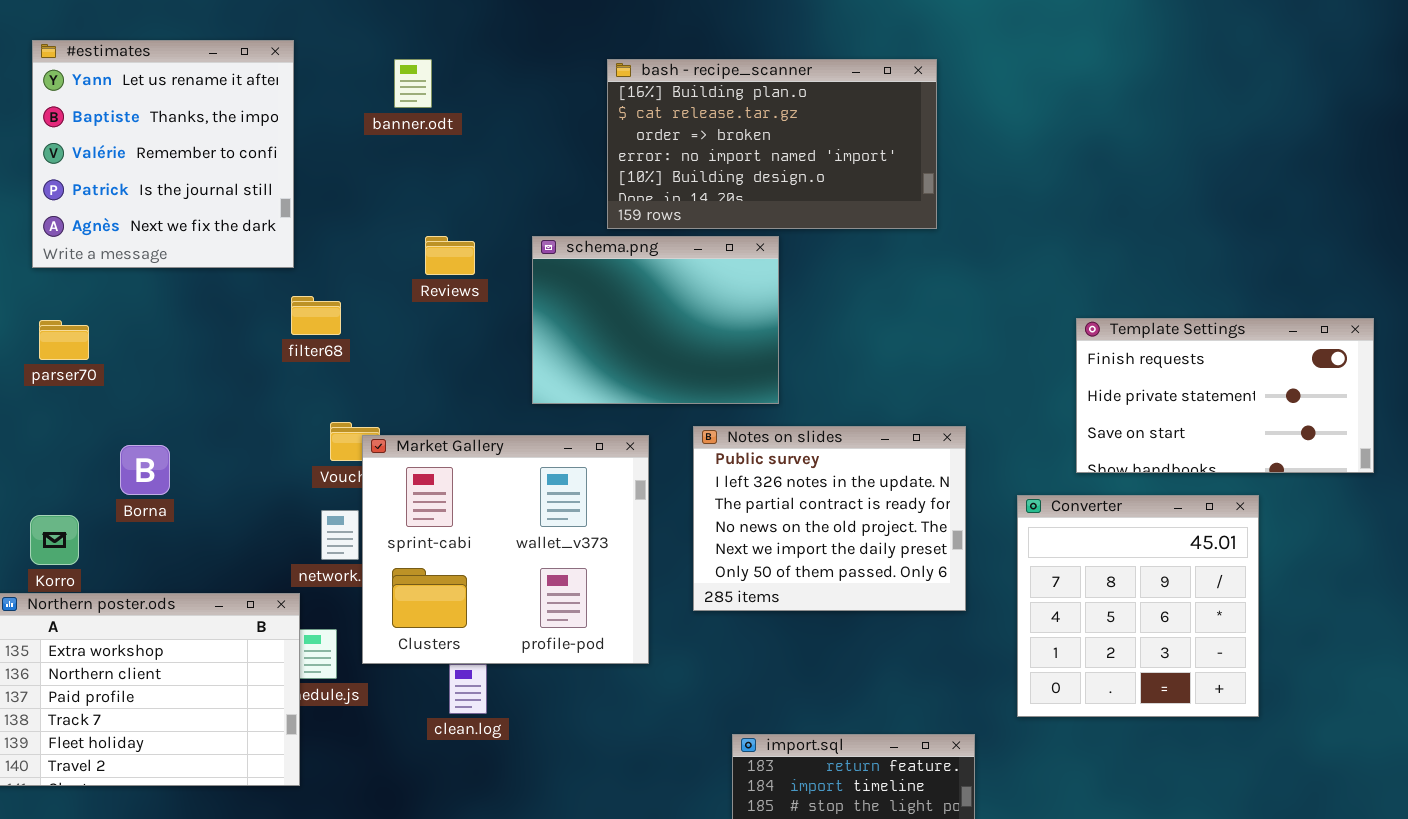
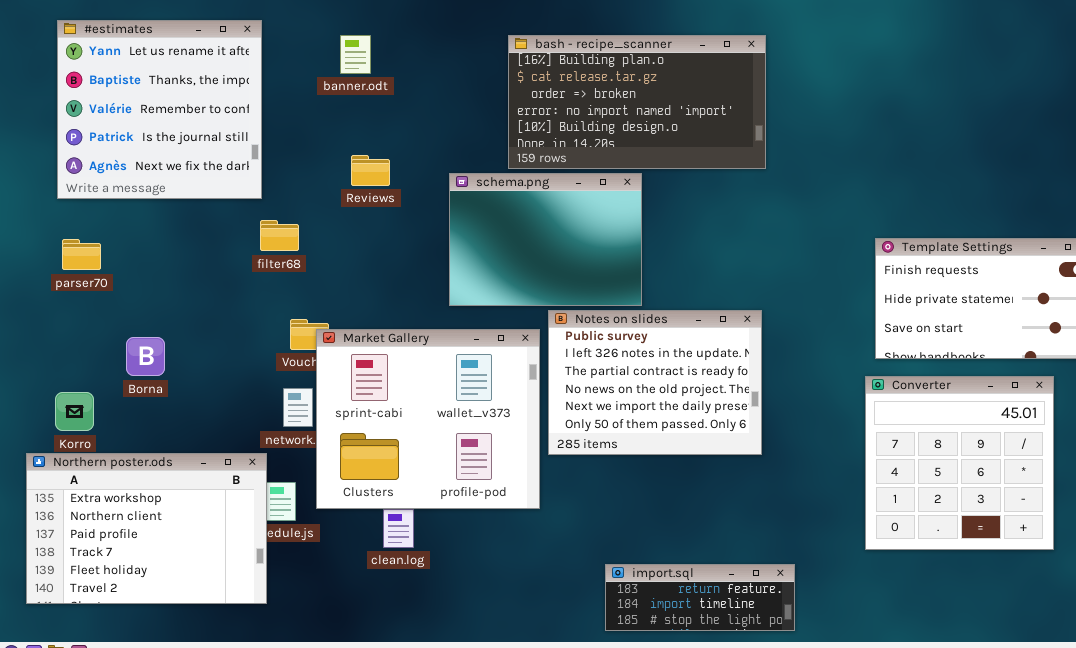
Reviews: [425,236,475,275] -> [351,155,390,186], moved
Notes on slides: [693,426,966,611] -> [548,310,762,455], moved
Converter: [1017,495,1259,717] -> [865,376,1054,550], moved

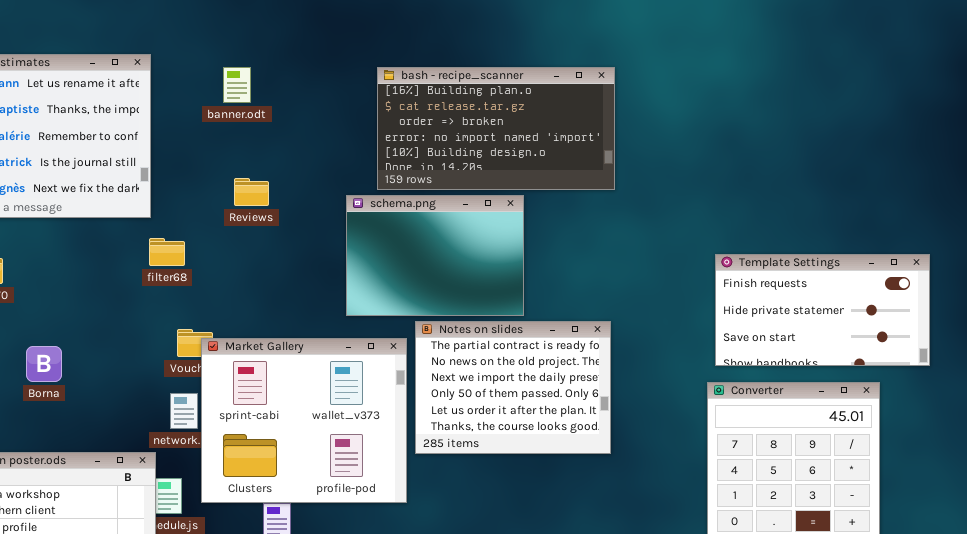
schema.png: [449,173,642,306] -> [346,195,524,316], moved
Notes on slides: [548,310,762,455] -> [415,321,611,454], scrolled down 2 rows

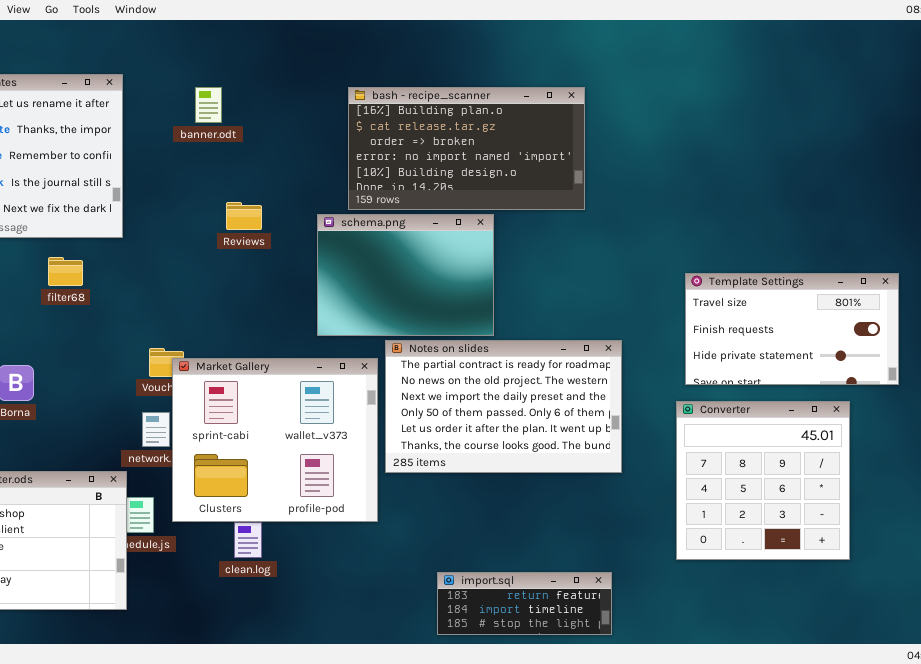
Reviews: [234,178,269,206] -> [226,202,262,230], moved
filter68: [149,238,185,266] -> [48,257,83,286], moved
Template Settings: [715,254,930,366] -> [685,273,899,385], scrolled up 1 row
Notes on slides: [415,321,611,454] -> [385,340,622,473], resized

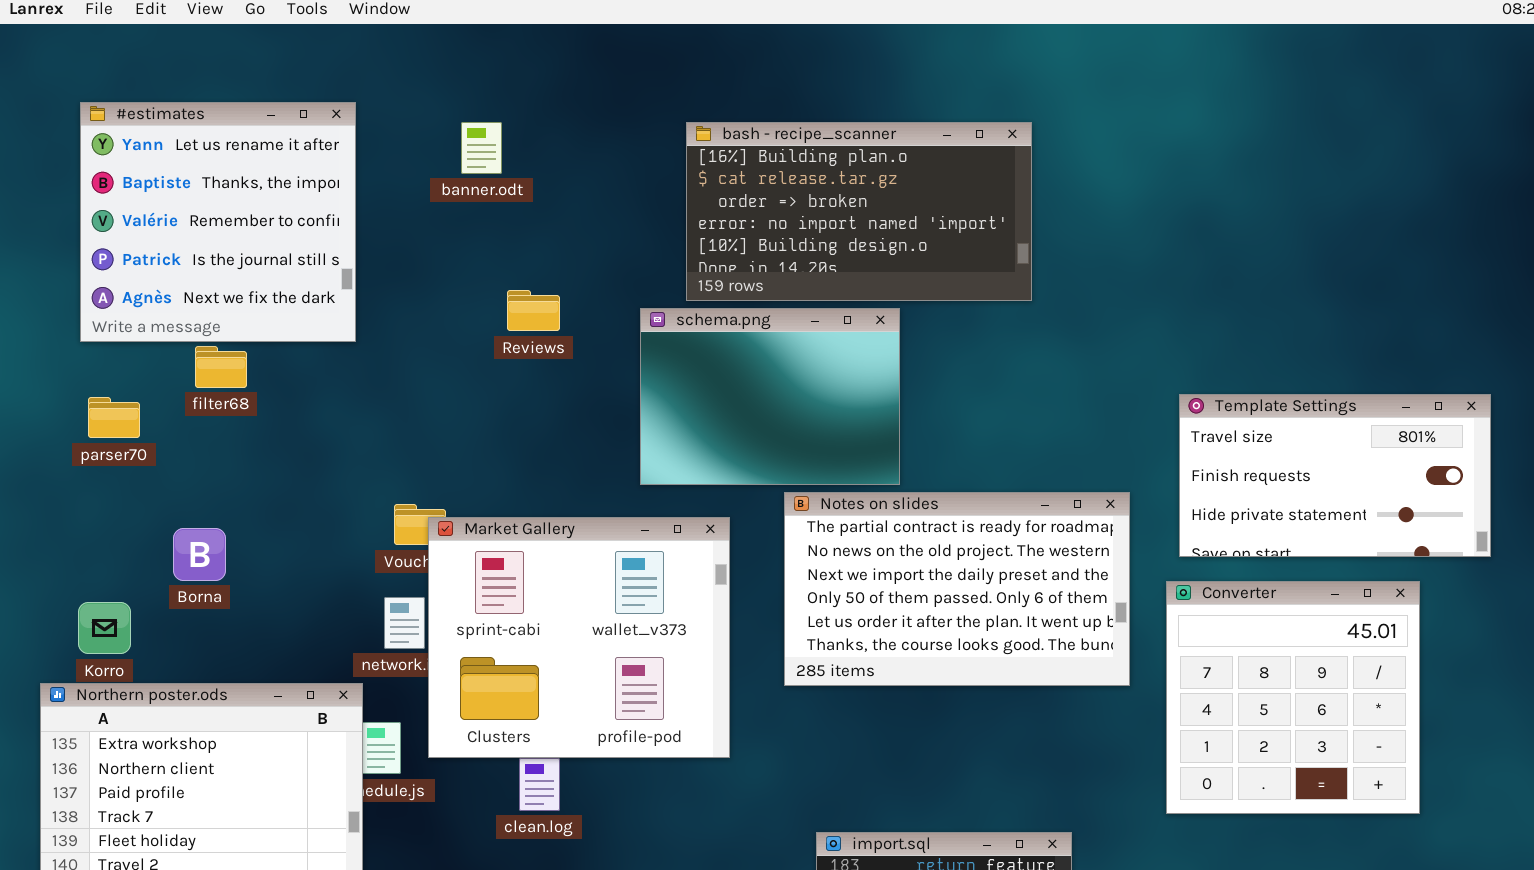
filter68: [48,257,83,286] -> [195,346,247,388], moved
Notes on slides: [385,340,622,473] -> [784,492,1130,686], moved

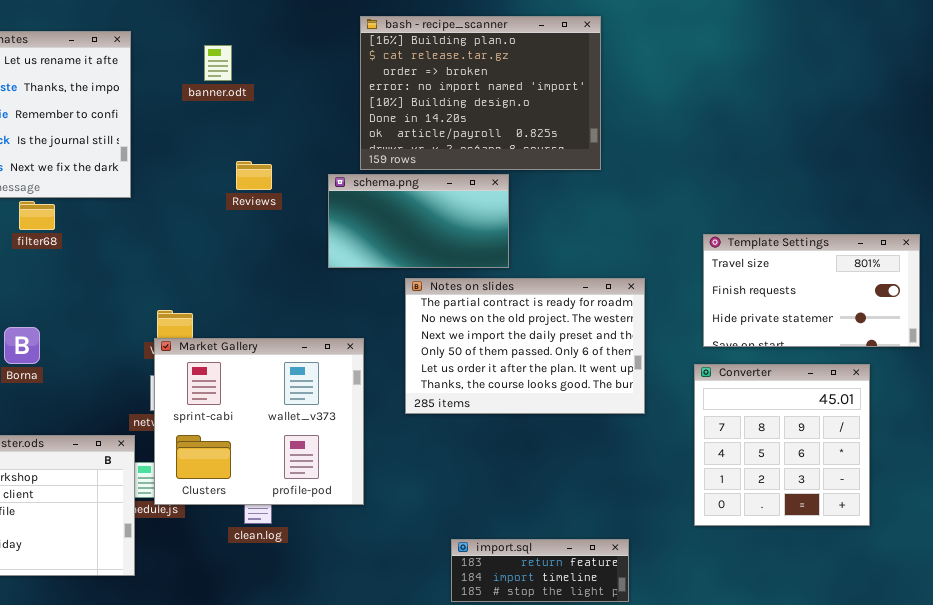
bash - recipe_scanner: [686,122,1032,301] -> [360,16,601,170], resized
schema.png: [640,308,900,485] -> [328,174,509,268], resized
Notes on slides: [784,492,1130,686] -> [405,278,645,414], moved
Market Gallery: [428,517,730,758] -> [154,338,364,505], moved

